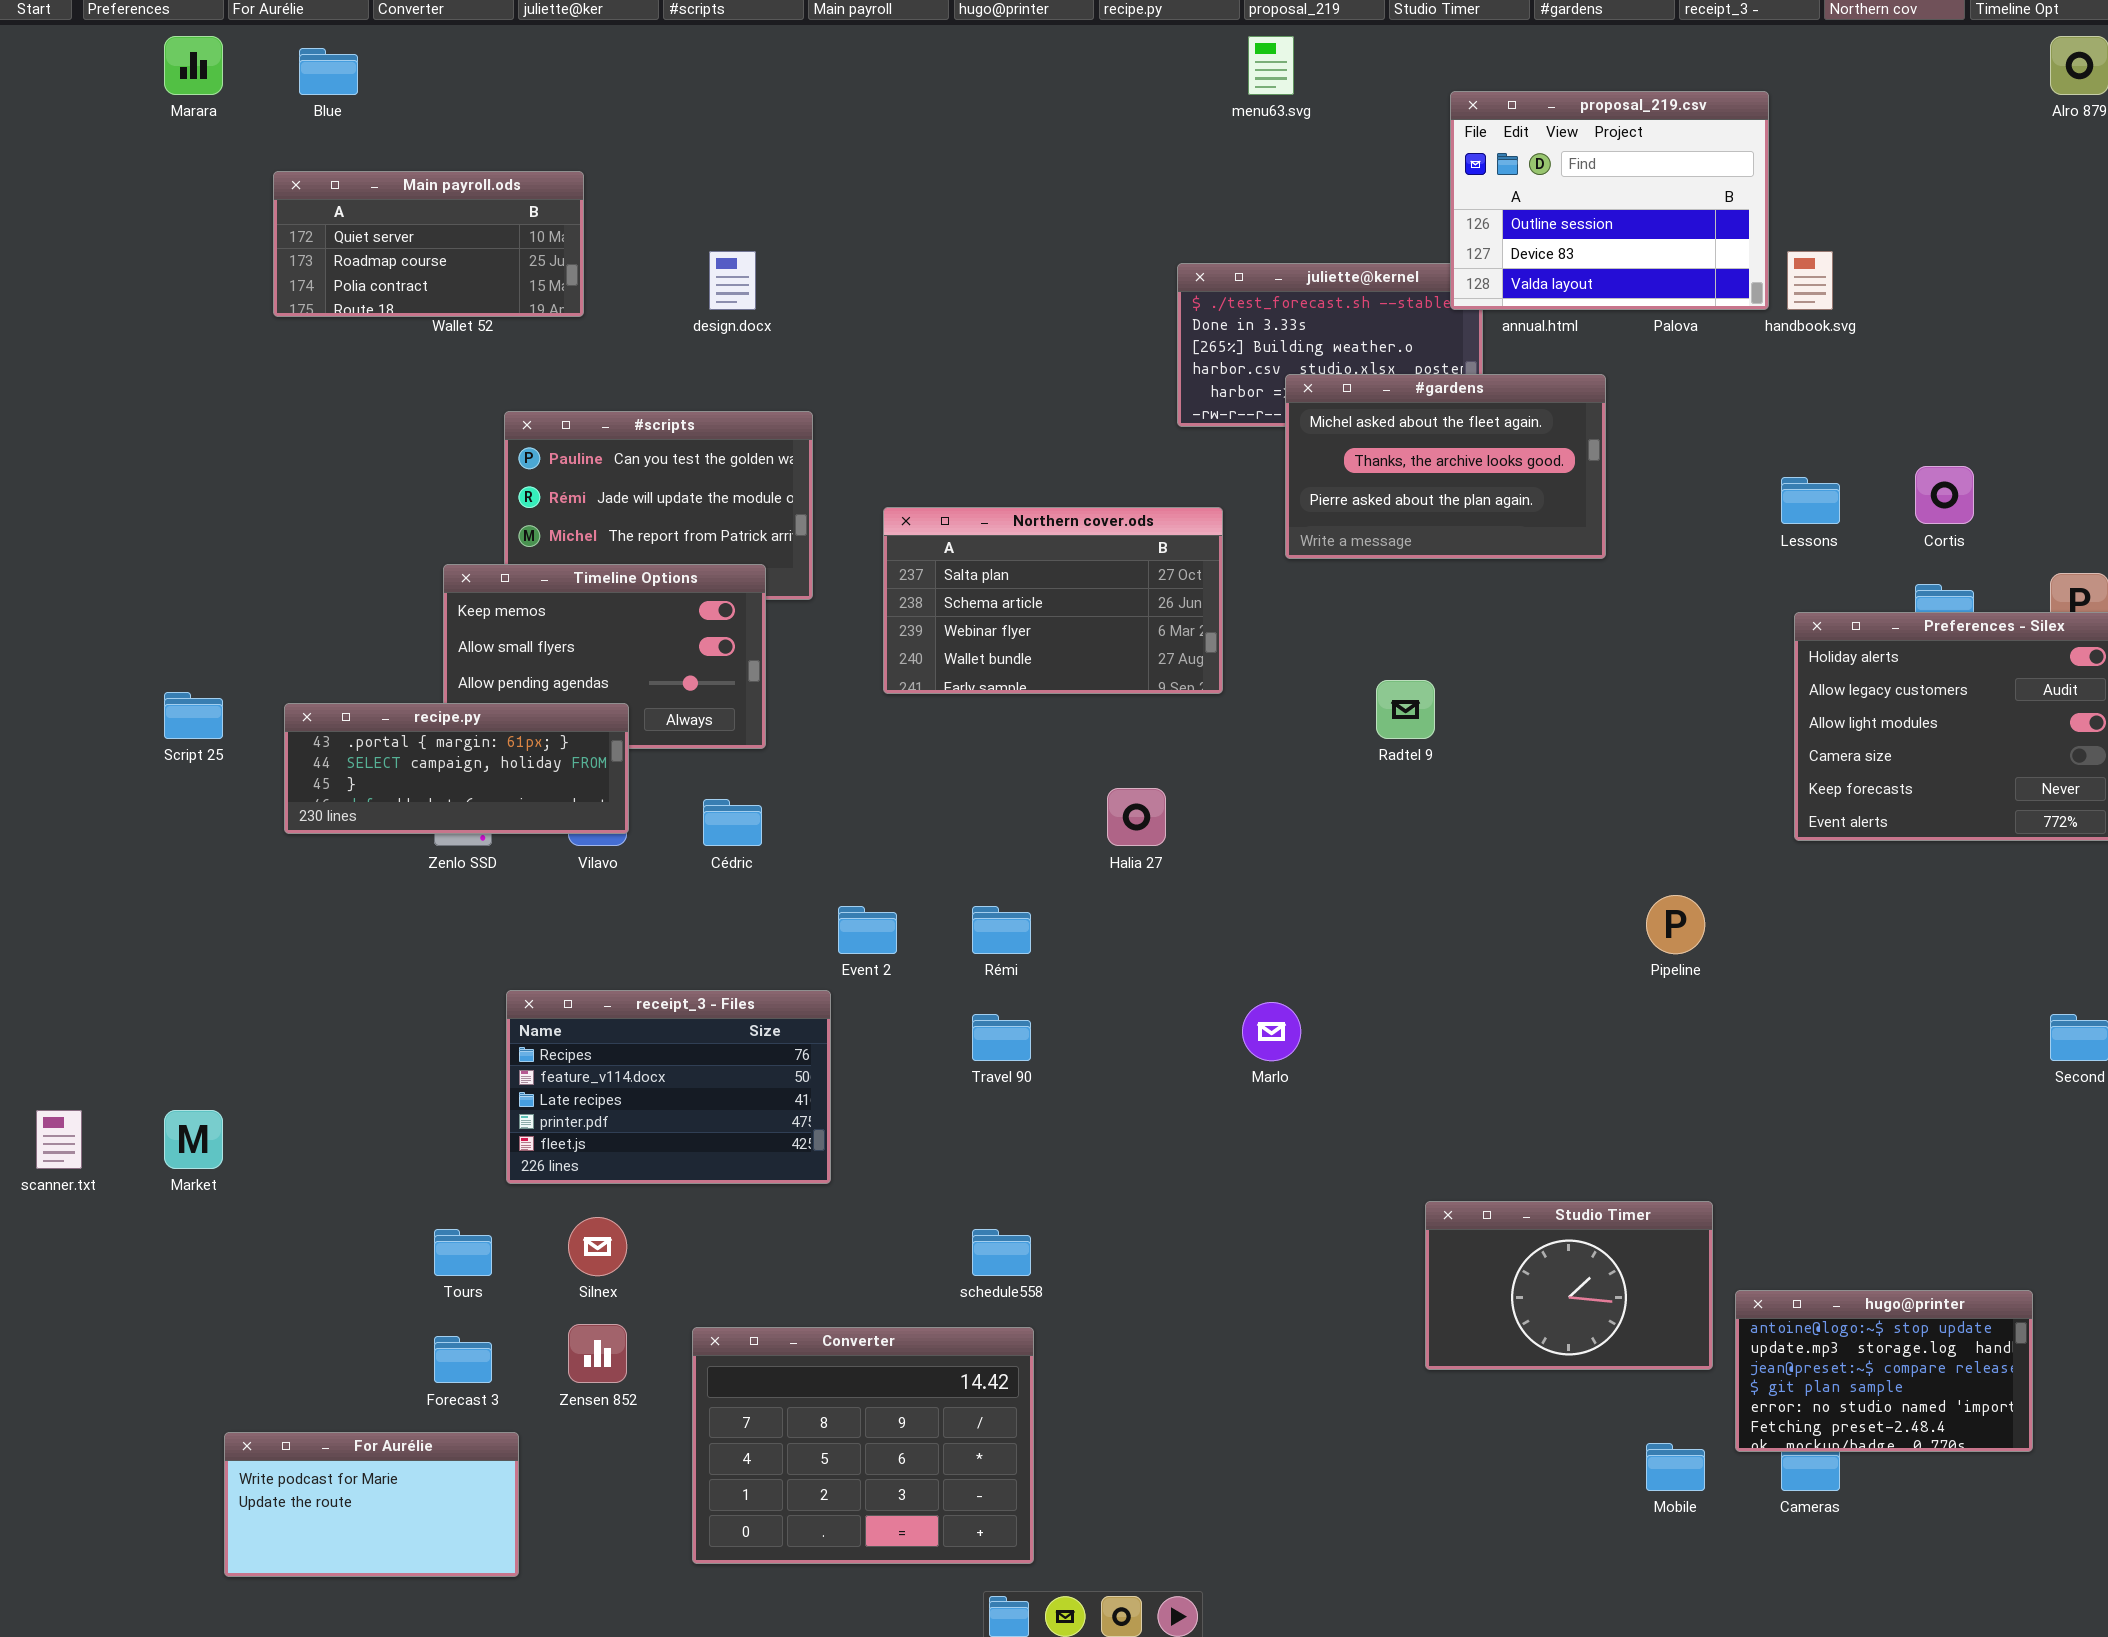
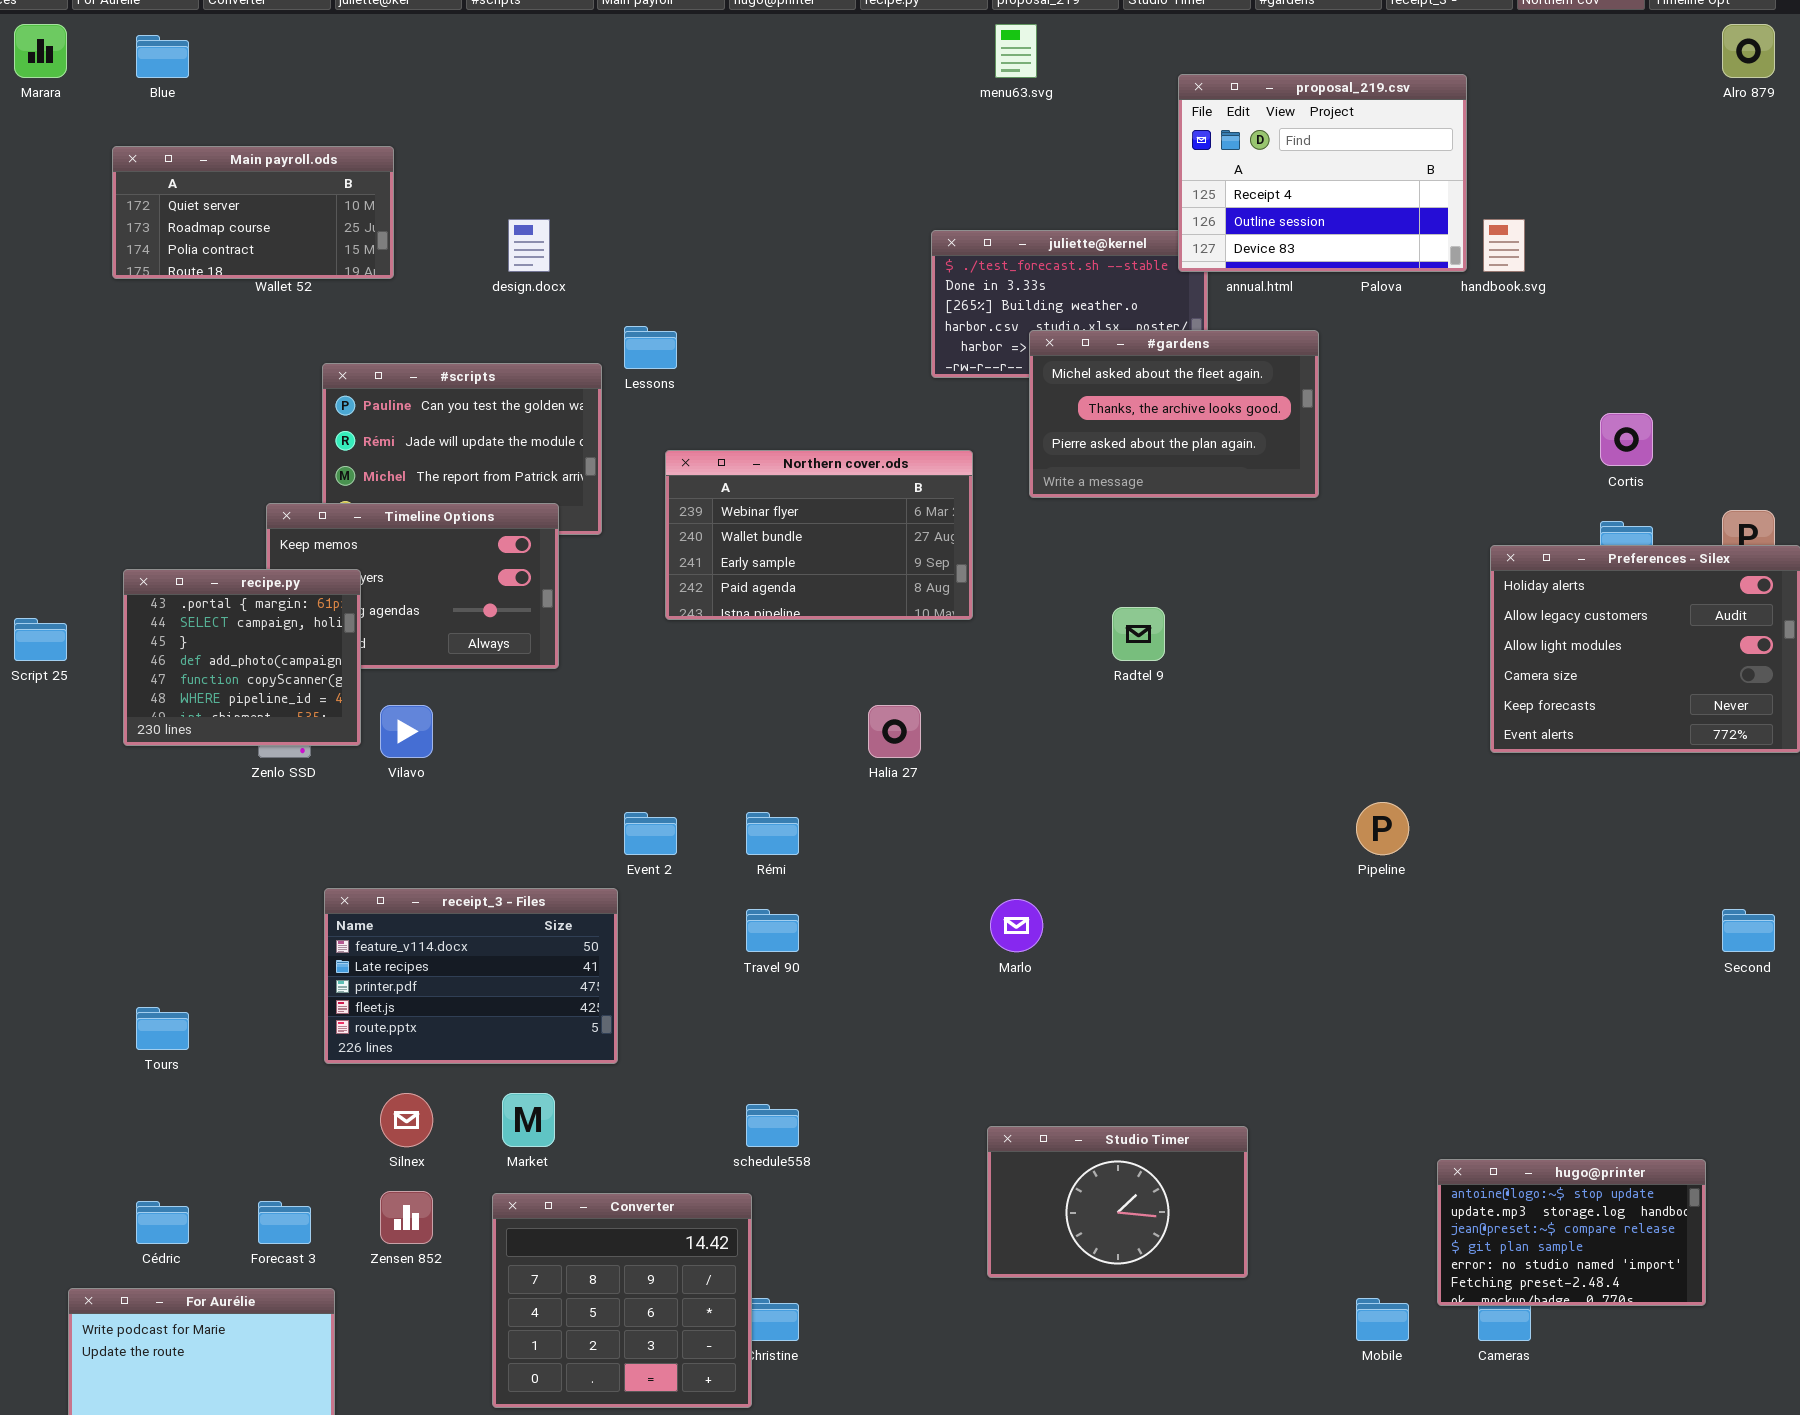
proposal_219.csv: [1450,91,1769,310] -> [1178,74,1467,272], scrolled up 1 row
Lessons: [1781,477,1840,524] -> [624,326,677,369], moved
Northern cover.ods: [883,507,1223,694] -> [665,450,973,620], scrolled down 2 rows
recipe.py: [284,703,629,834] -> [123,569,361,746], resized
Cédric: [703,799,762,846] -> [136,1201,189,1244], moved
receipt_3 - Files: [506,990,831,1184] -> [324,888,618,1064], scrolled down 1 row
Market: [164,1110,223,1169] -> [502,1093,555,1147], moved
Studio Timer: [1425,1201,1713,1370] -> [987,1126,1248,1278], moved
Tours: [434,1229,492,1276] -> [136,1007,189,1050], moved
Converter: [692,1327,1034,1564] -> [492,1193,752,1408], resized

